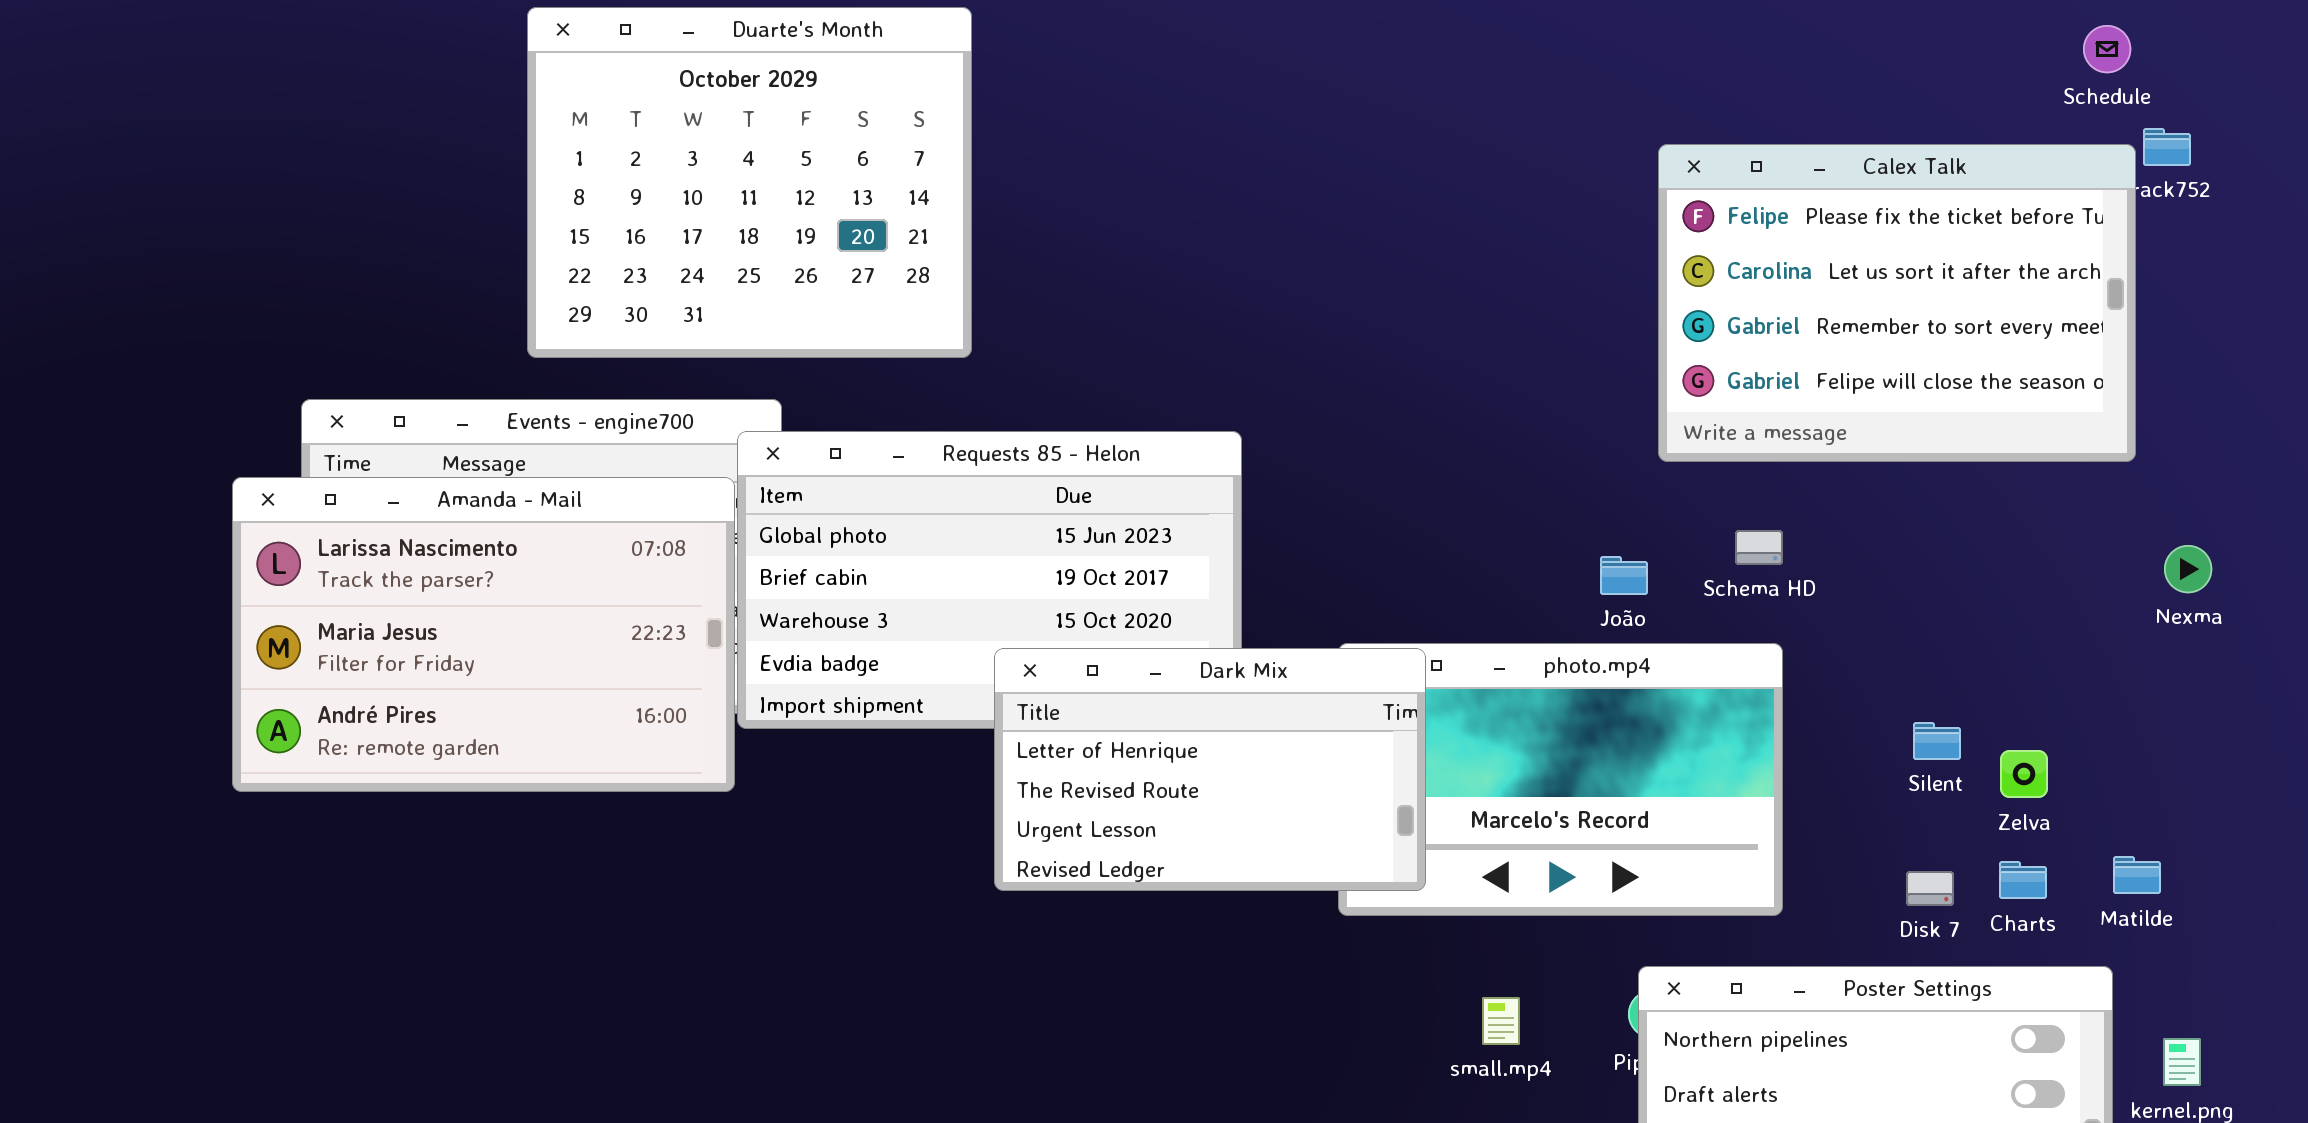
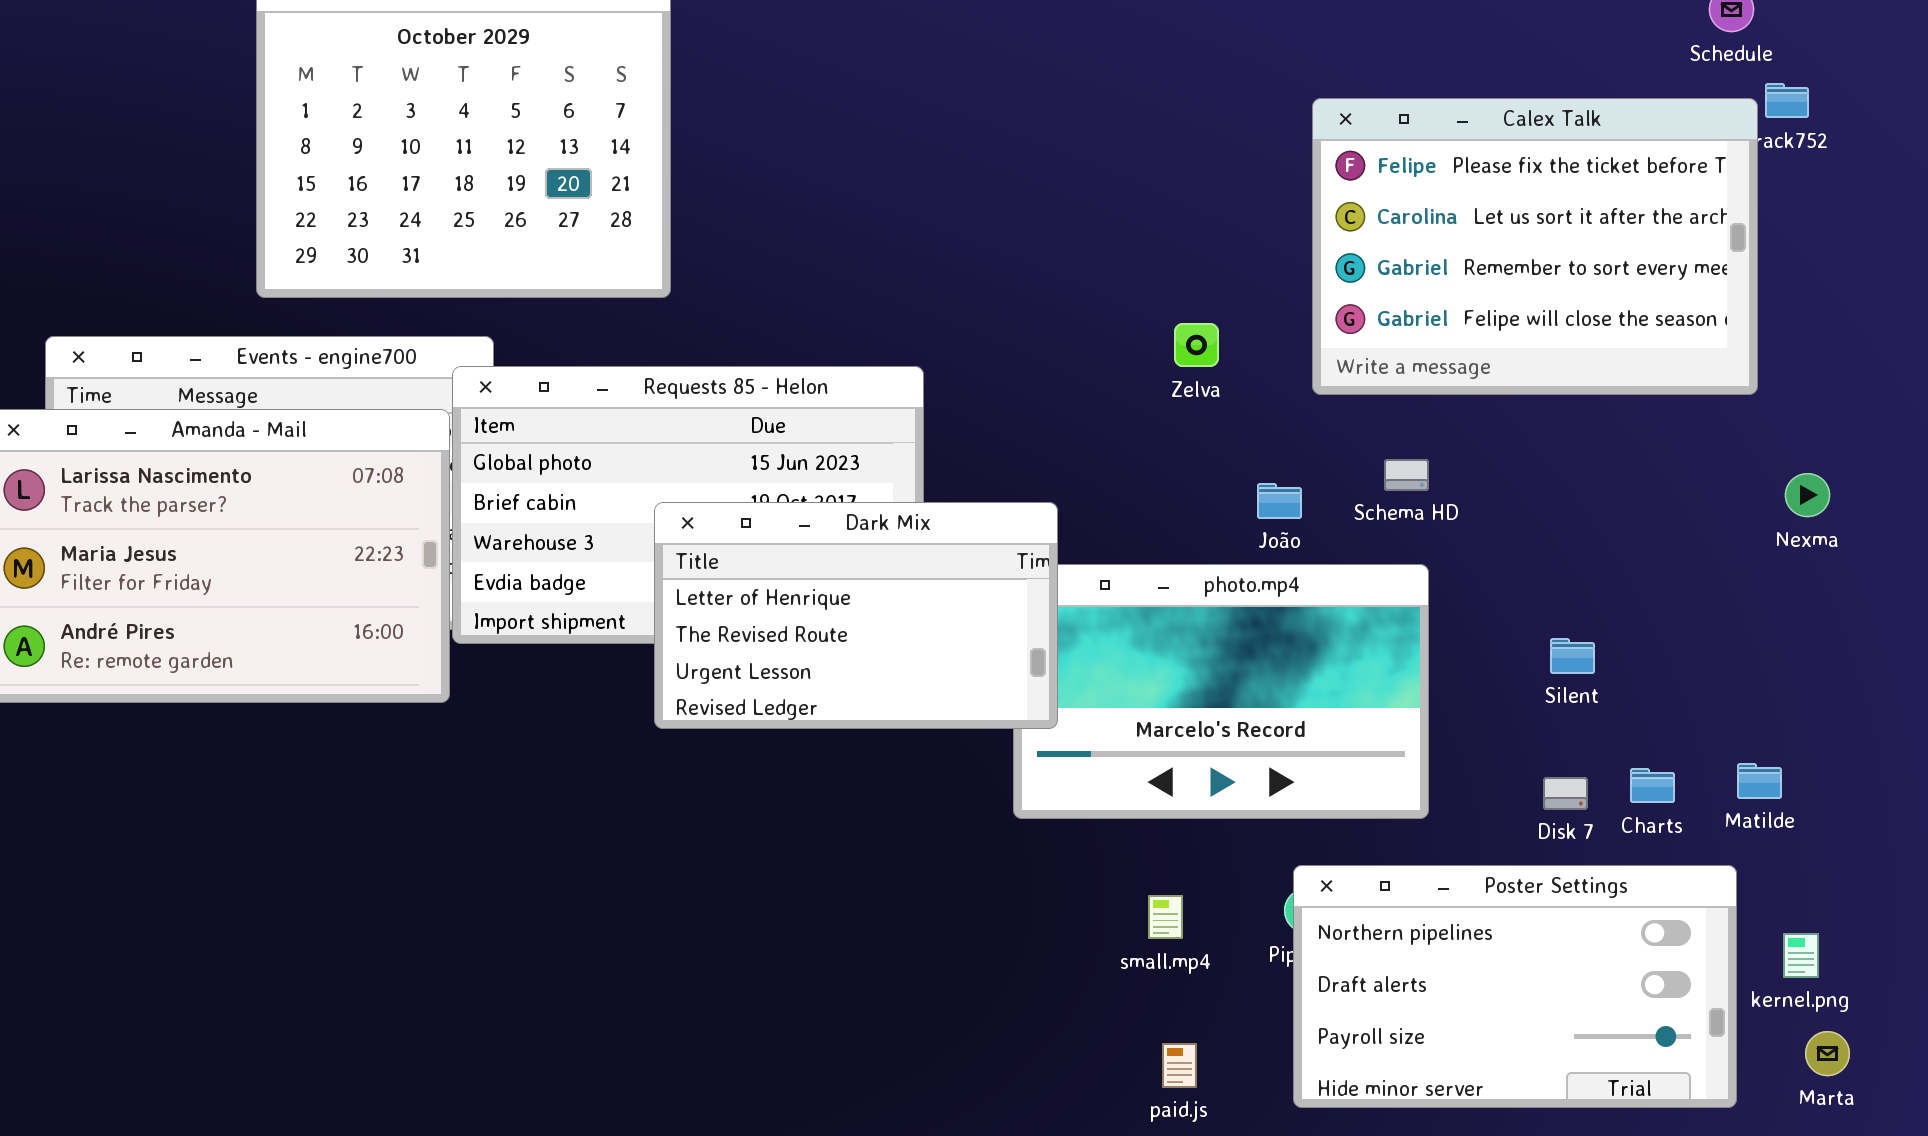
Dark Mix: [994,648,1426,891] -> [654,502,1058,729], moved
Zelva: [2000,750,2048,798] -> [1174,323,1219,367], moved

